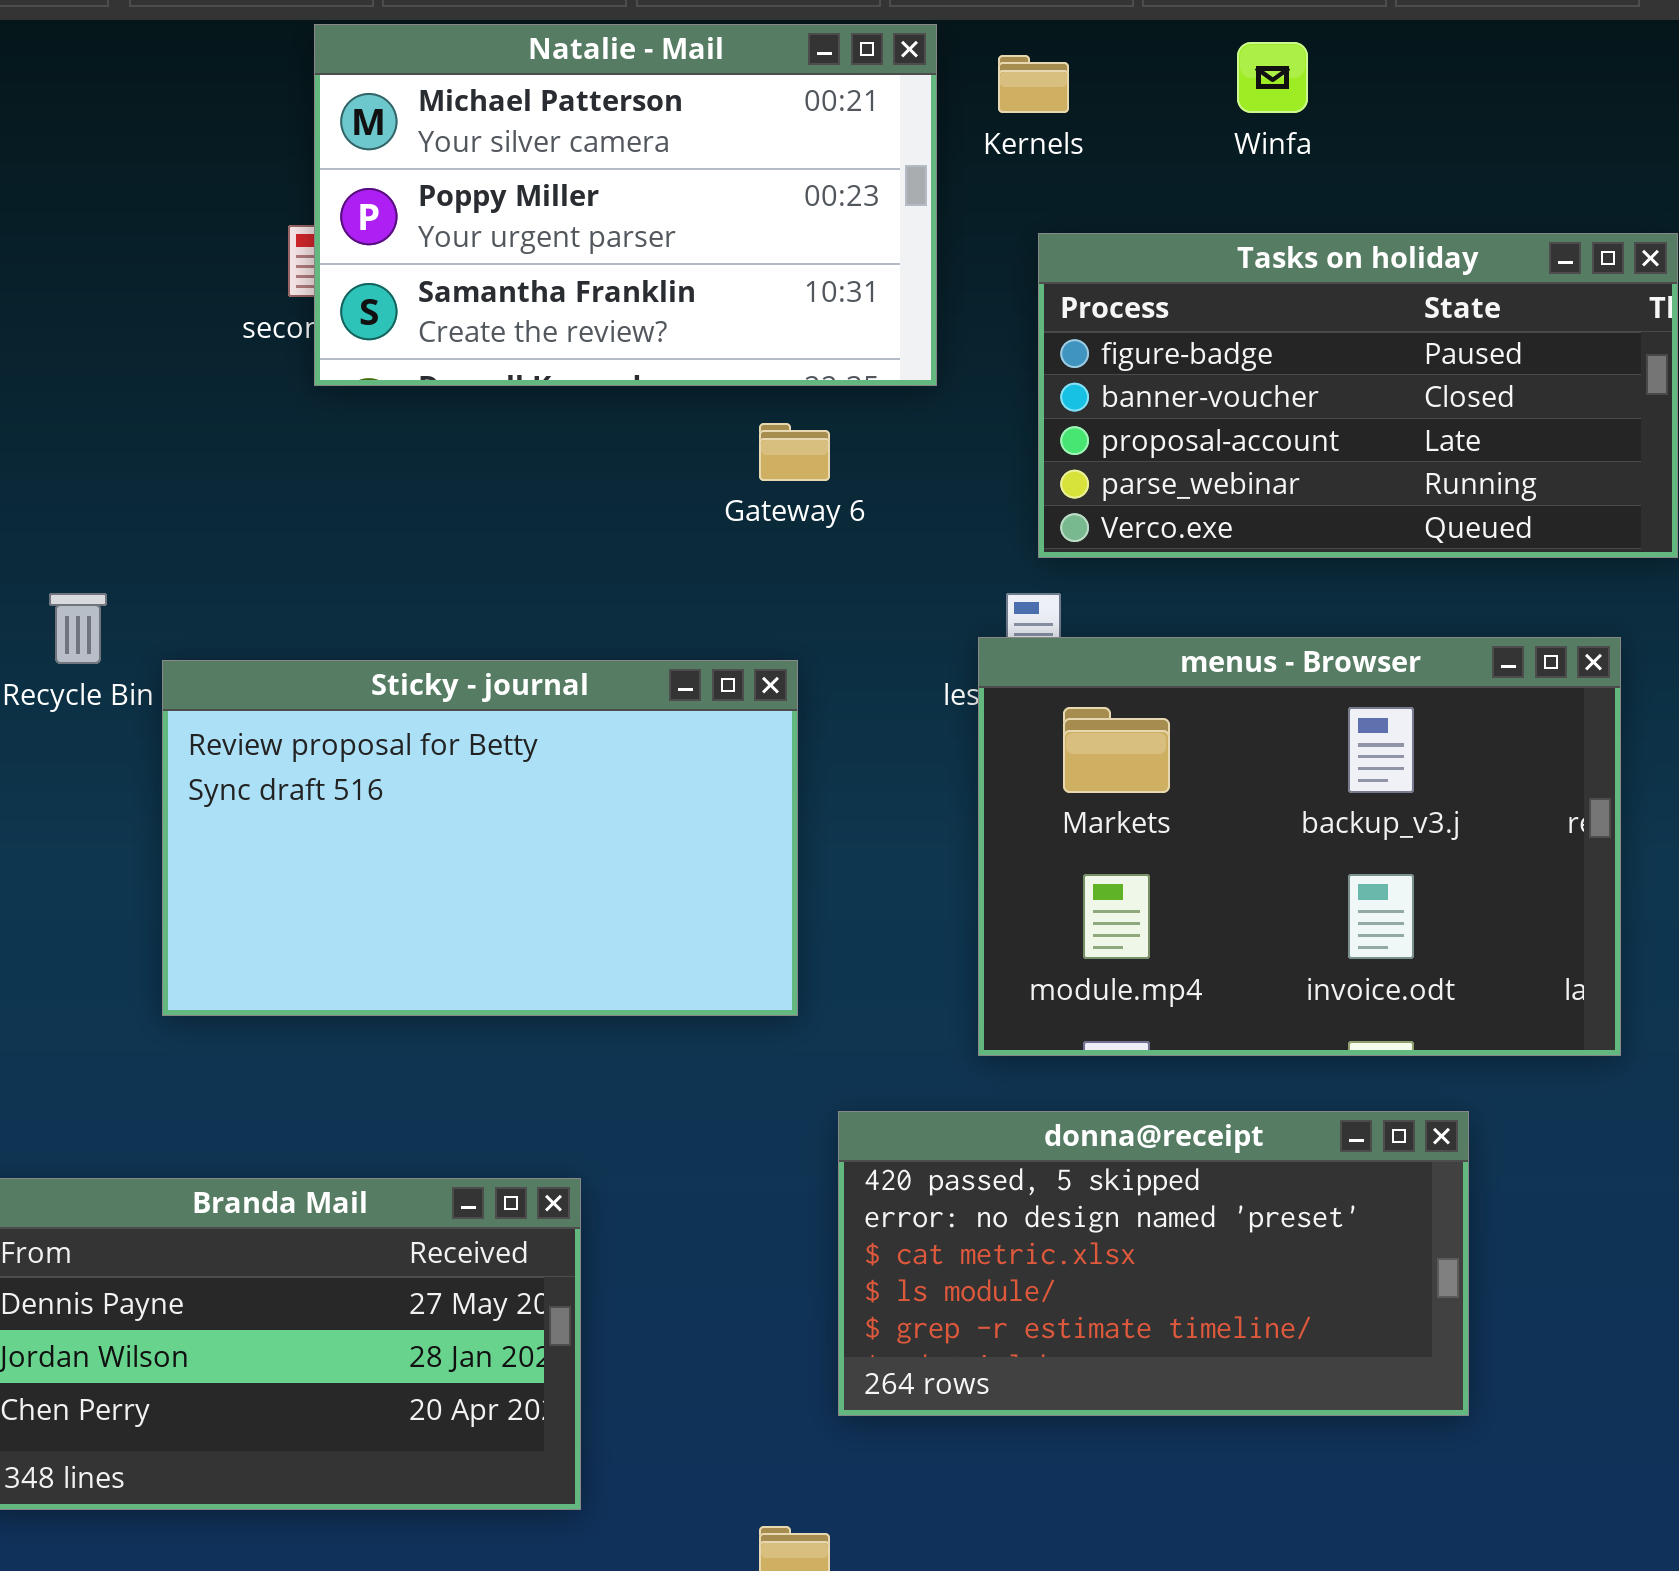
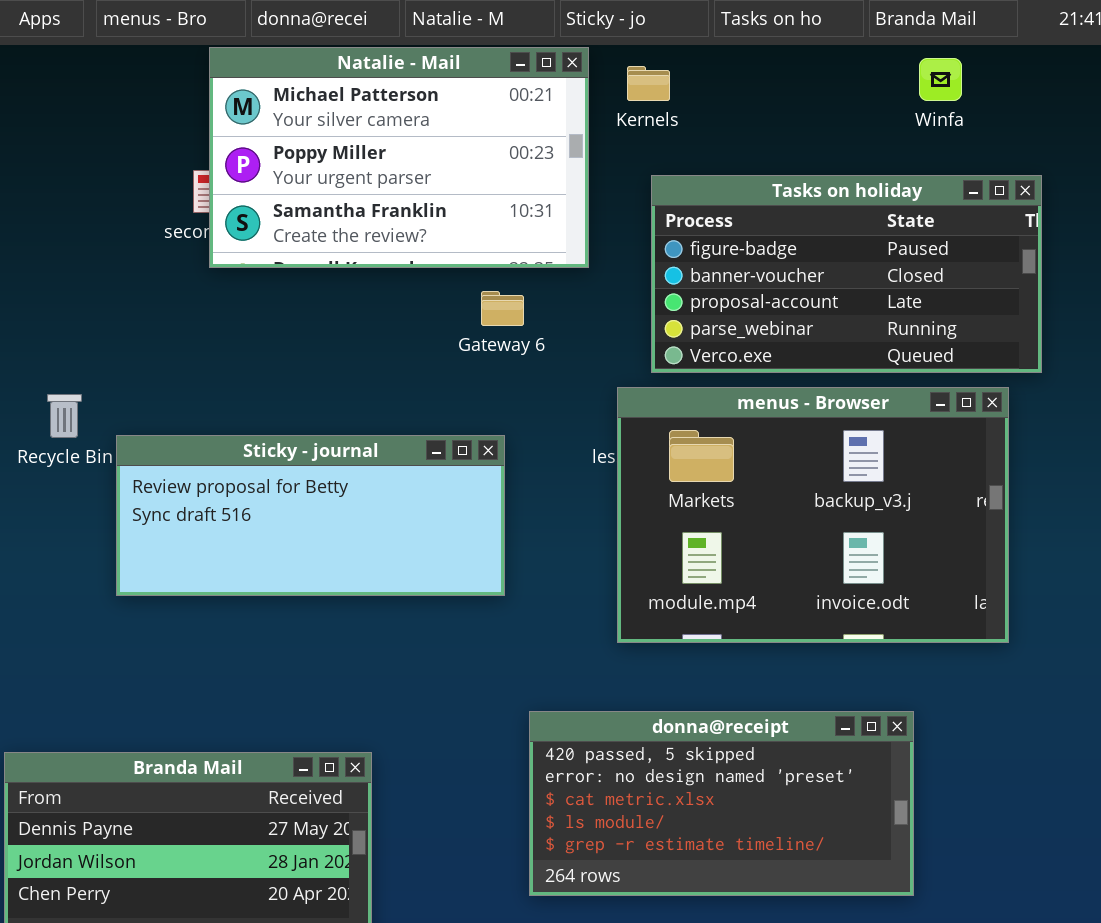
Winfa: [1237,42,1308,113] -> [919,58,962,101], moved
menus - Browser: [978,637,1621,1056] -> [617,387,1009,643], moved
Sticky - journal: [162,660,798,1016] -> [116,435,505,596], resized

